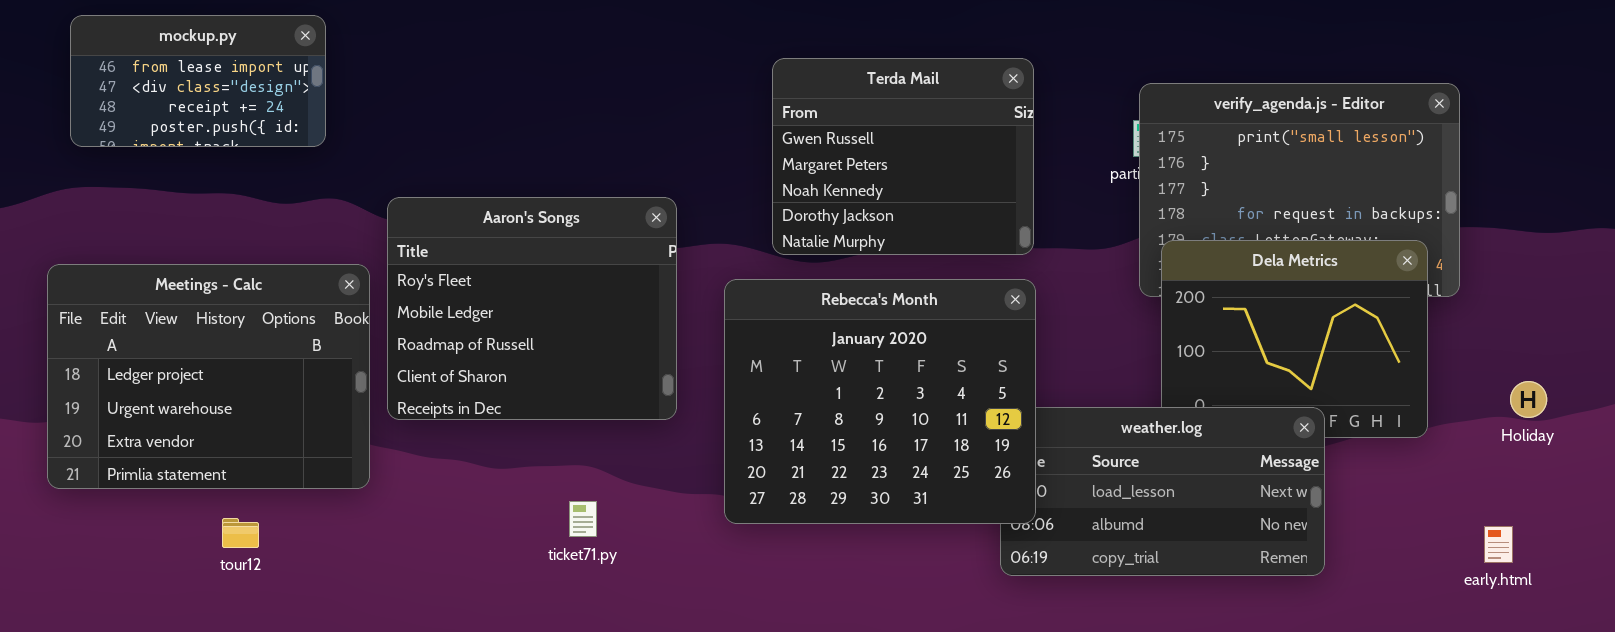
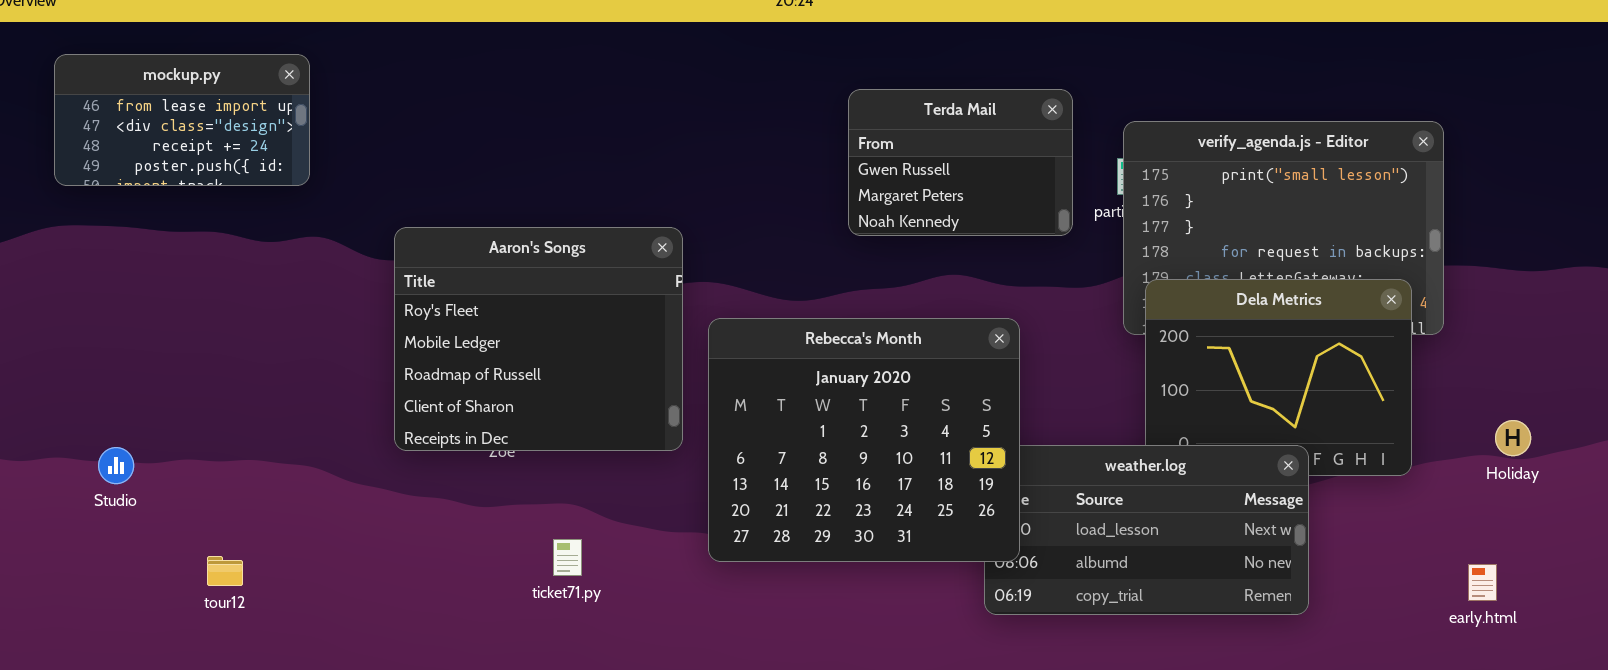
Terda Mail: [772,58,1034,255] -> [848,89,1073,236], moved, resized
Aaron's Songs: [387,197,677,420] -> [394,227,683,451], moved
Meetings - Calc: [47,264,370,489] -> none, closed

